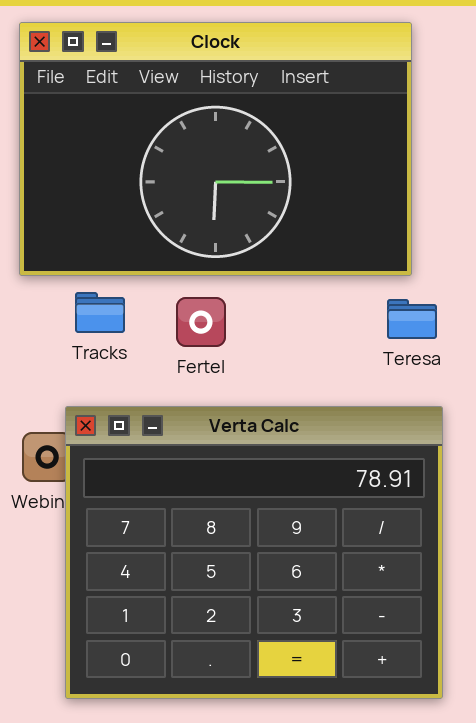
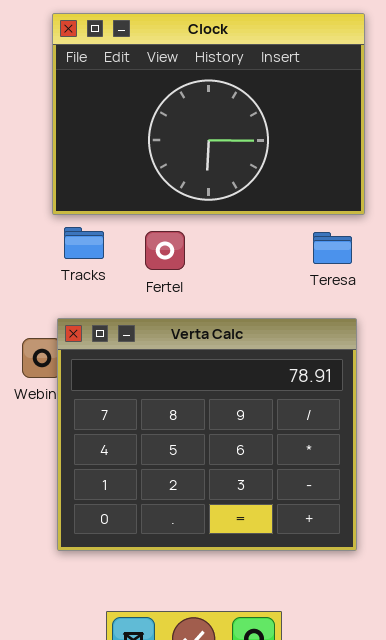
Clock: [19,22,412,276] -> [52,13,365,215], moved

